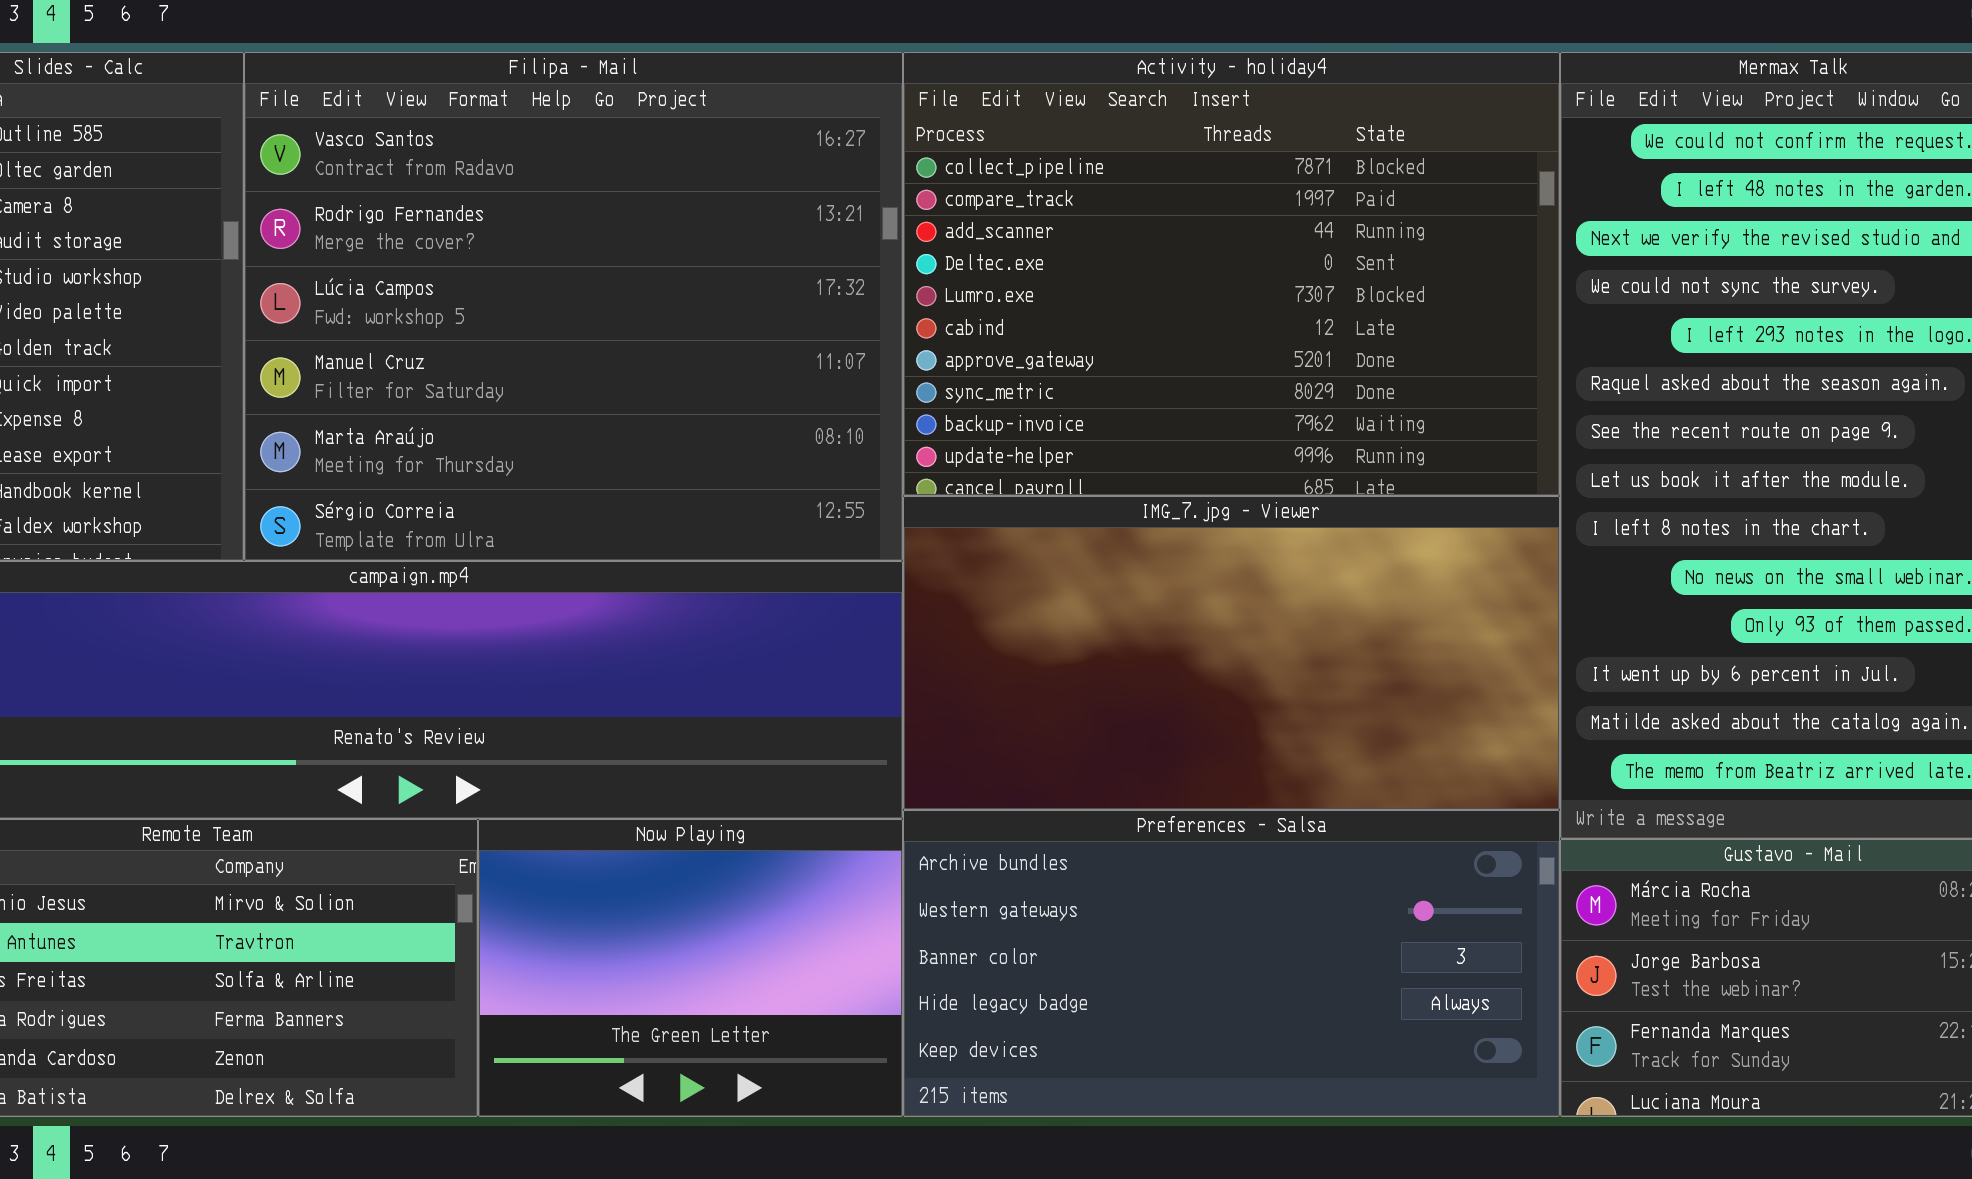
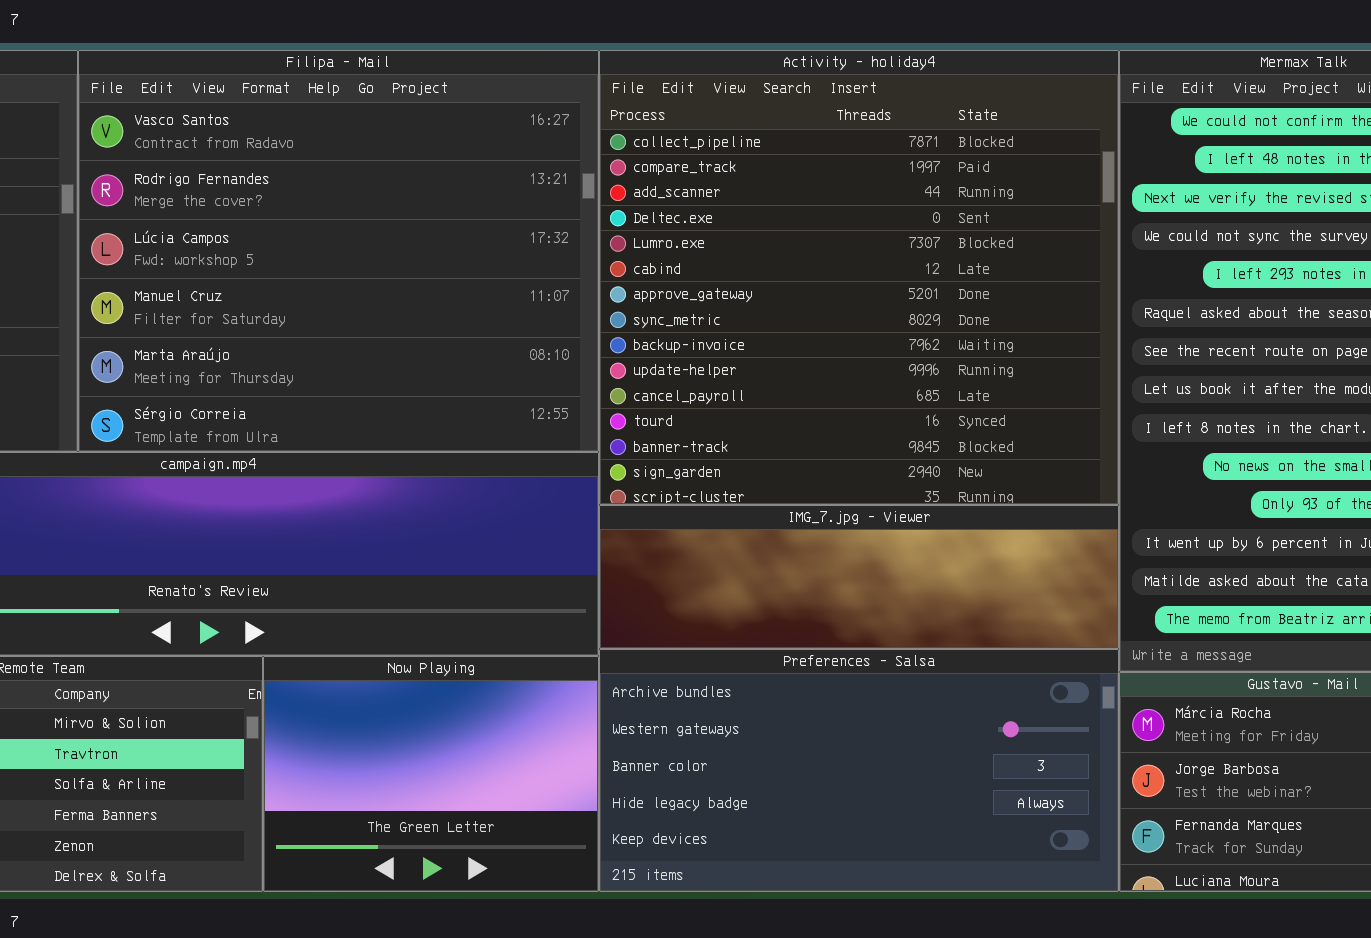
Activity - holiday4: [903,52,1560,496] -> [599,50,1119,505], resized
IMG_7.jpg - Viewer: [903,496,1560,810] -> [599,505,1119,649], resized

